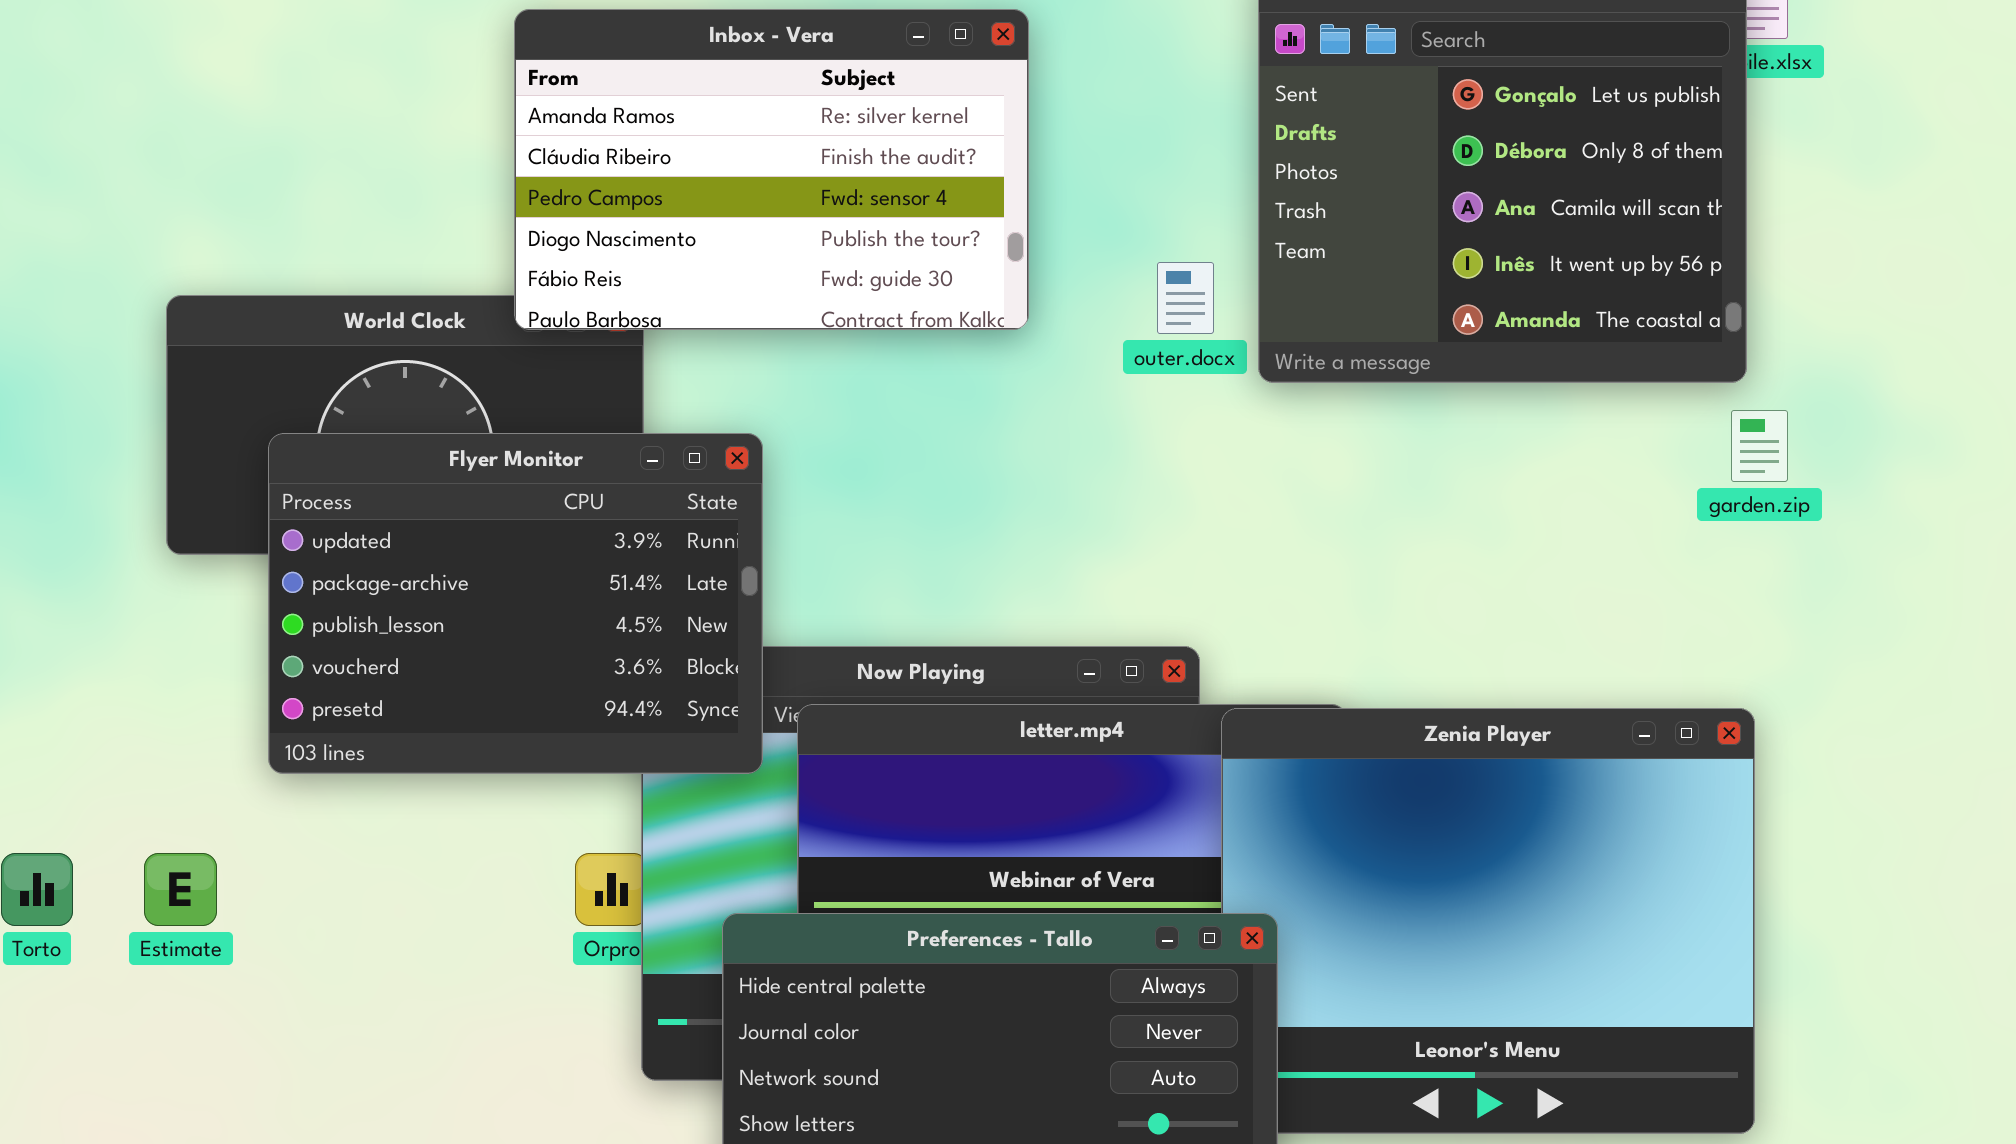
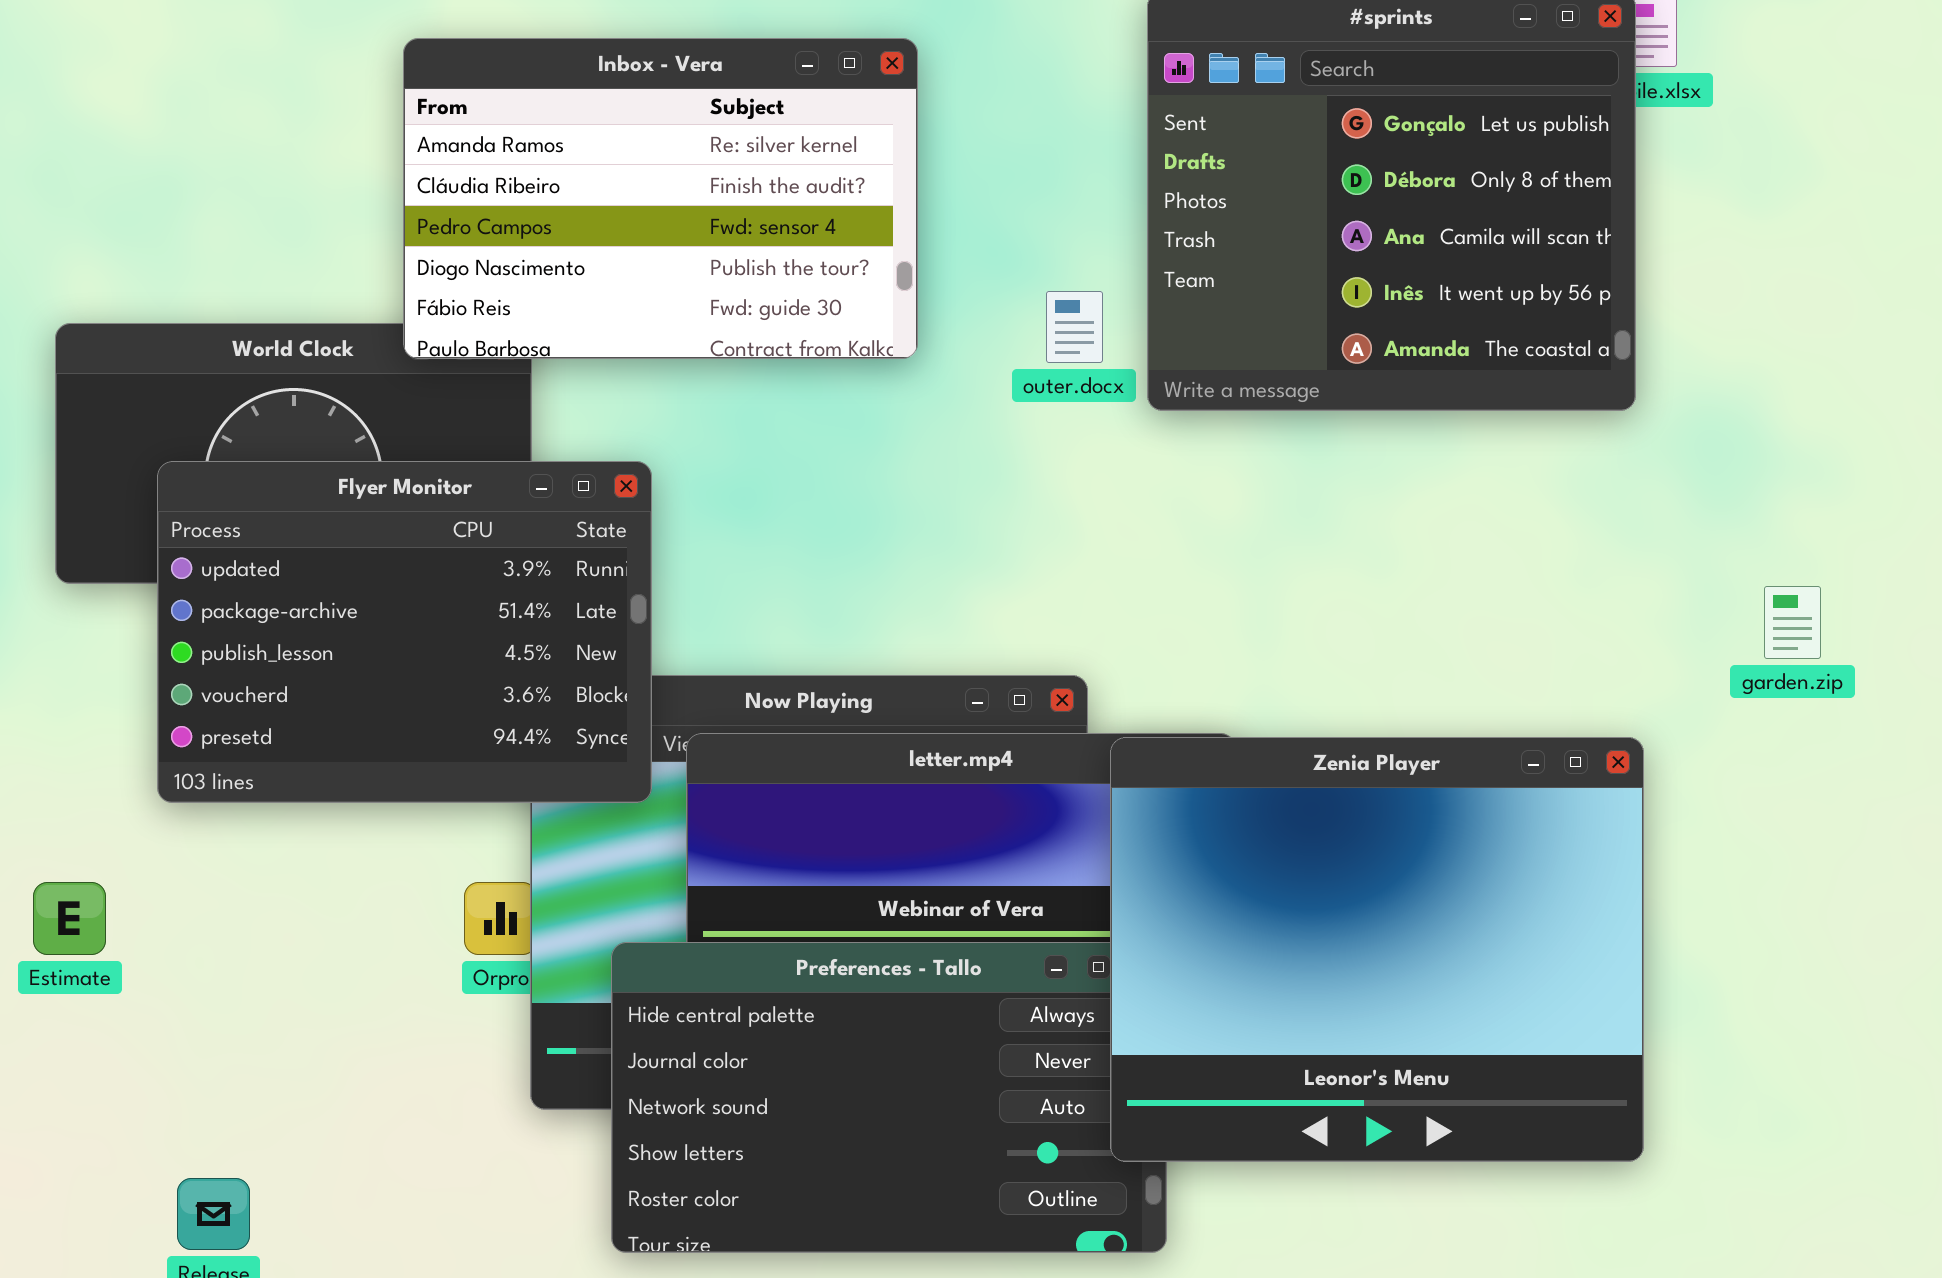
garden.zip: [1731,410,1788,482] -> [1764,586,1821,659], moved
Zenia Player: [1221,708,1755,1134] -> [1110,737,1644,1162], raised

